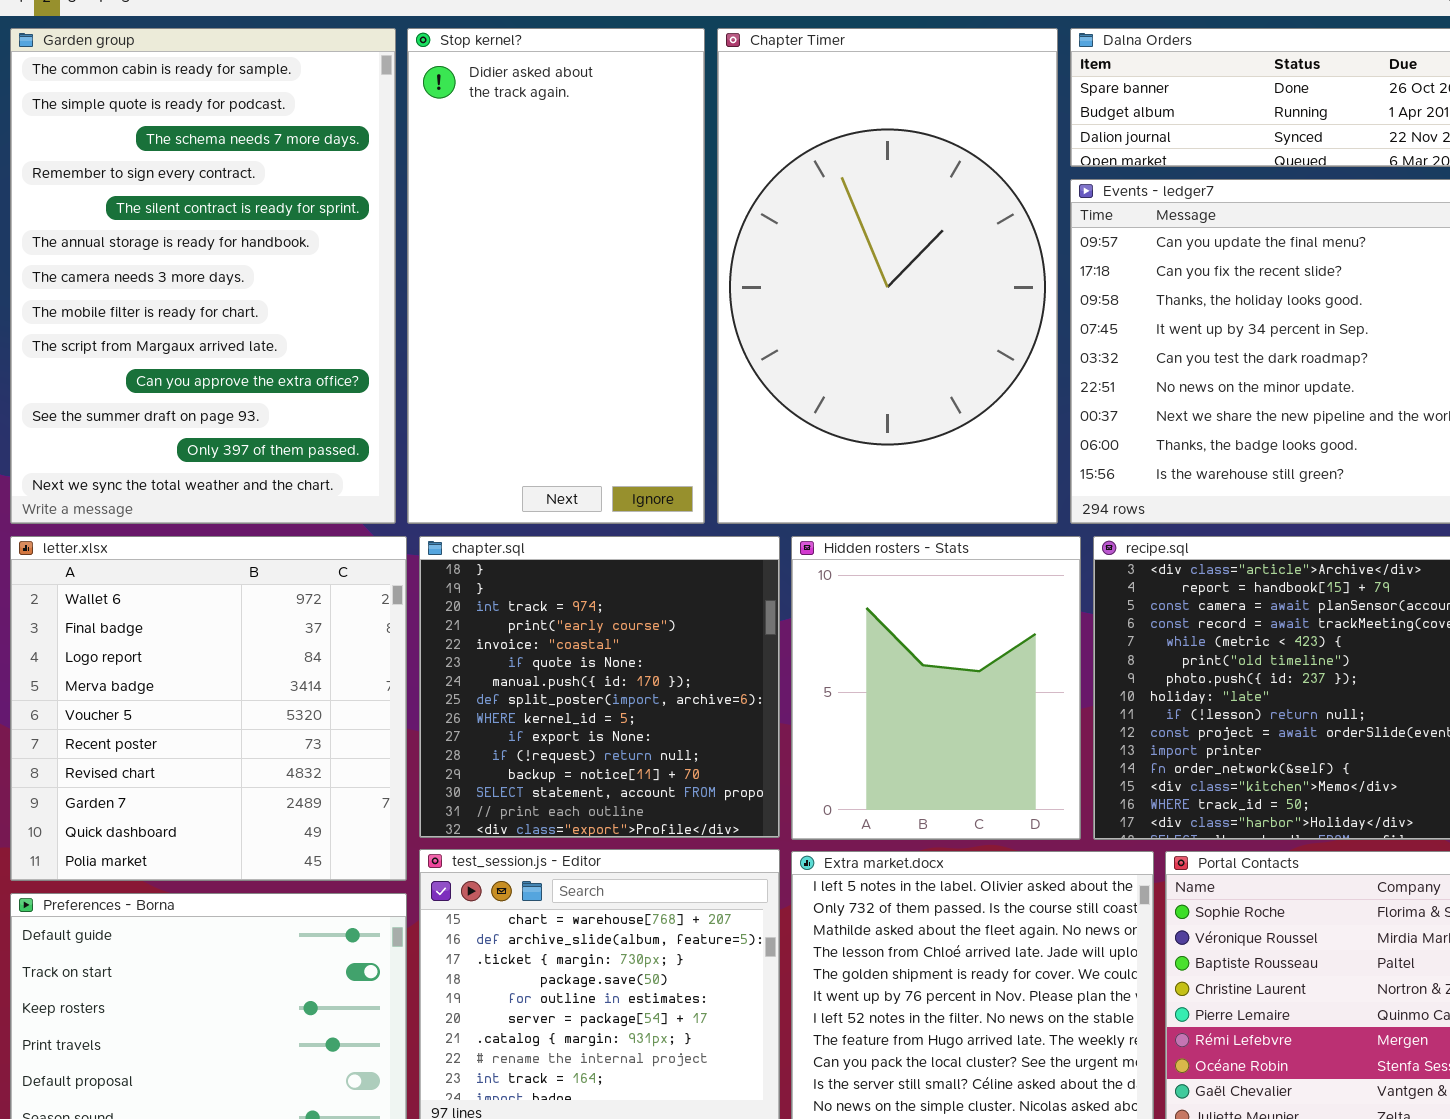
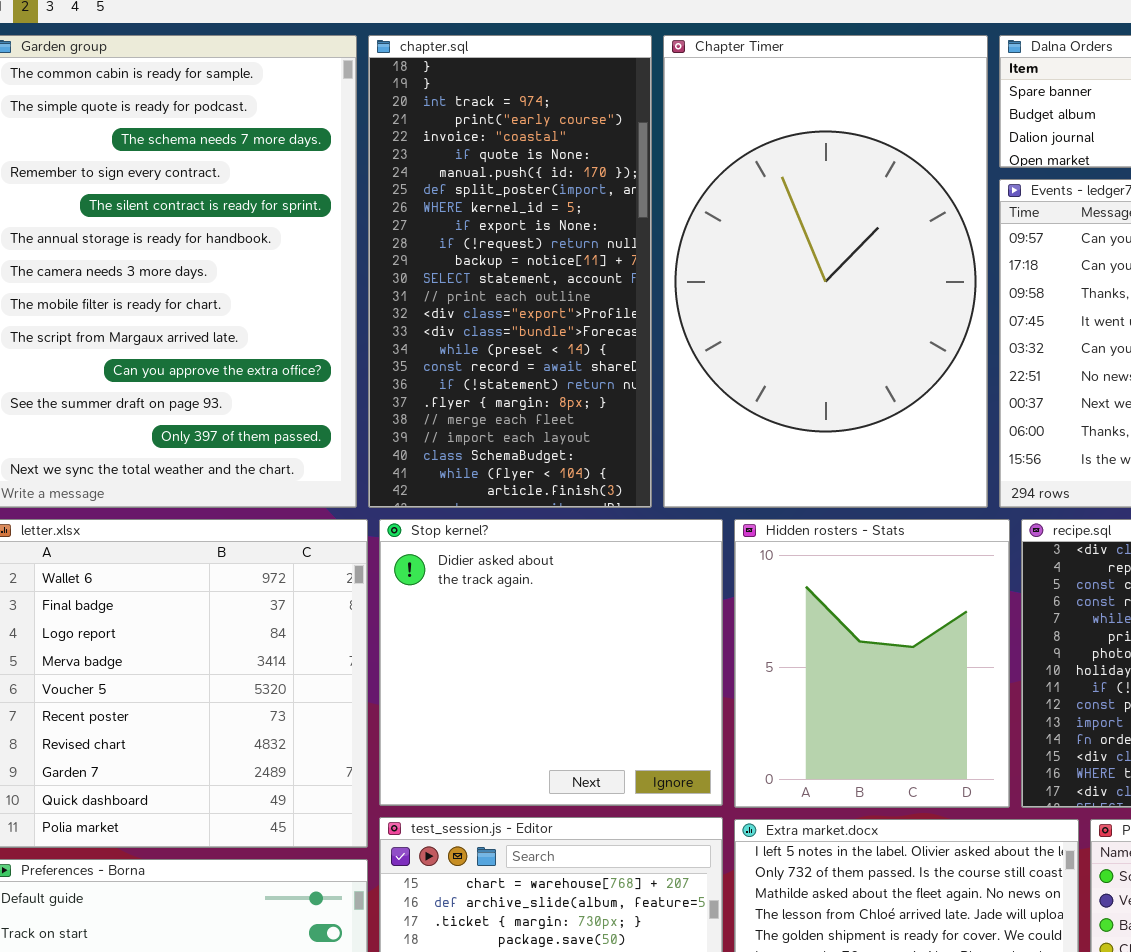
Stop kernel?: [407,28,705,524] -> [379,519,723,806], moved, resized
chapter.sql: [419,536,780,838] -> [368,35,652,508], moved, resized

